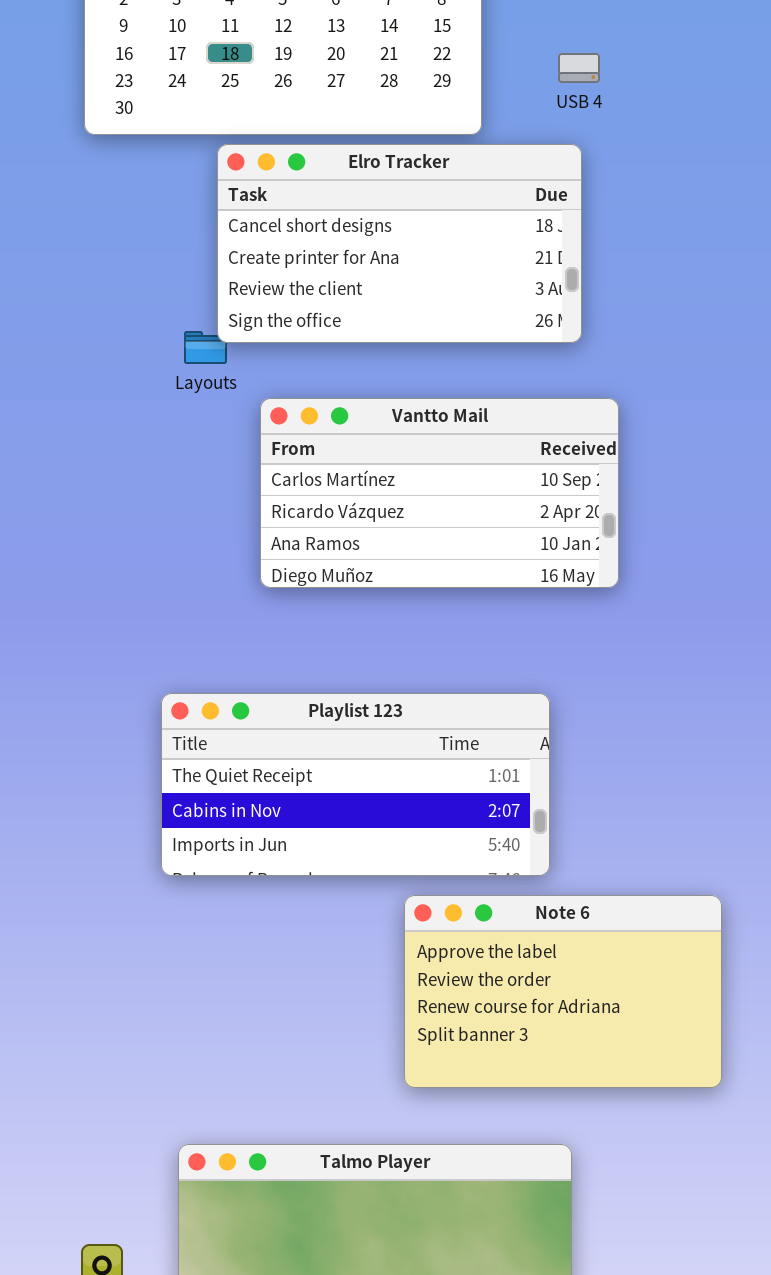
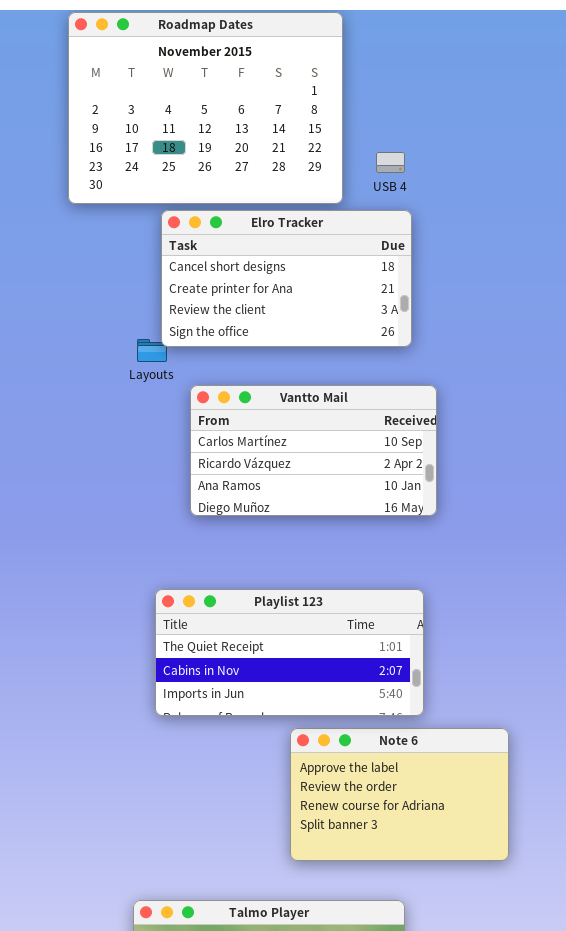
USB 4: [558,53,600,83] -> [376,152,405,173], moved
Playlist 123: [161,693,550,876] -> [155,589,424,716], moved

